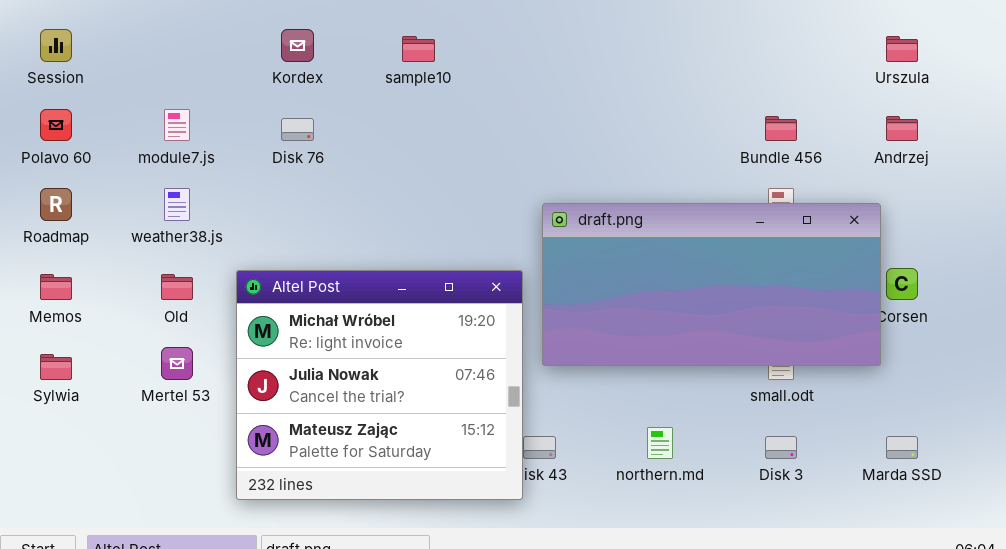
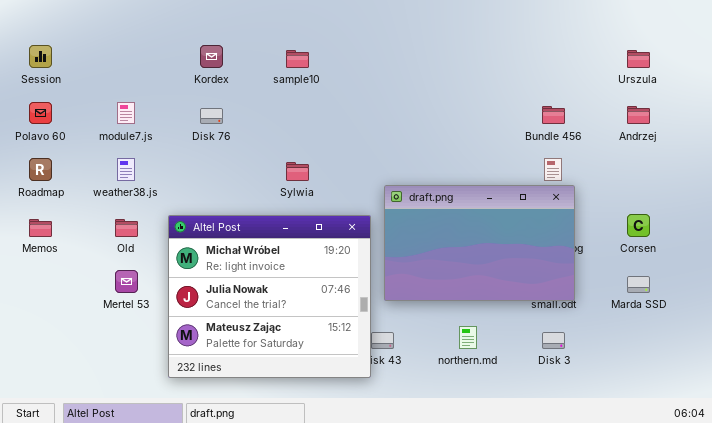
draft.png: [542,203,881,366] -> [384,185,575,301], moved, resized
Sylwia: [40,354,72,380] -> [286,162,309,181], moved
Marda SSD: [886,436,918,459] -> [627,276,650,293], moved

